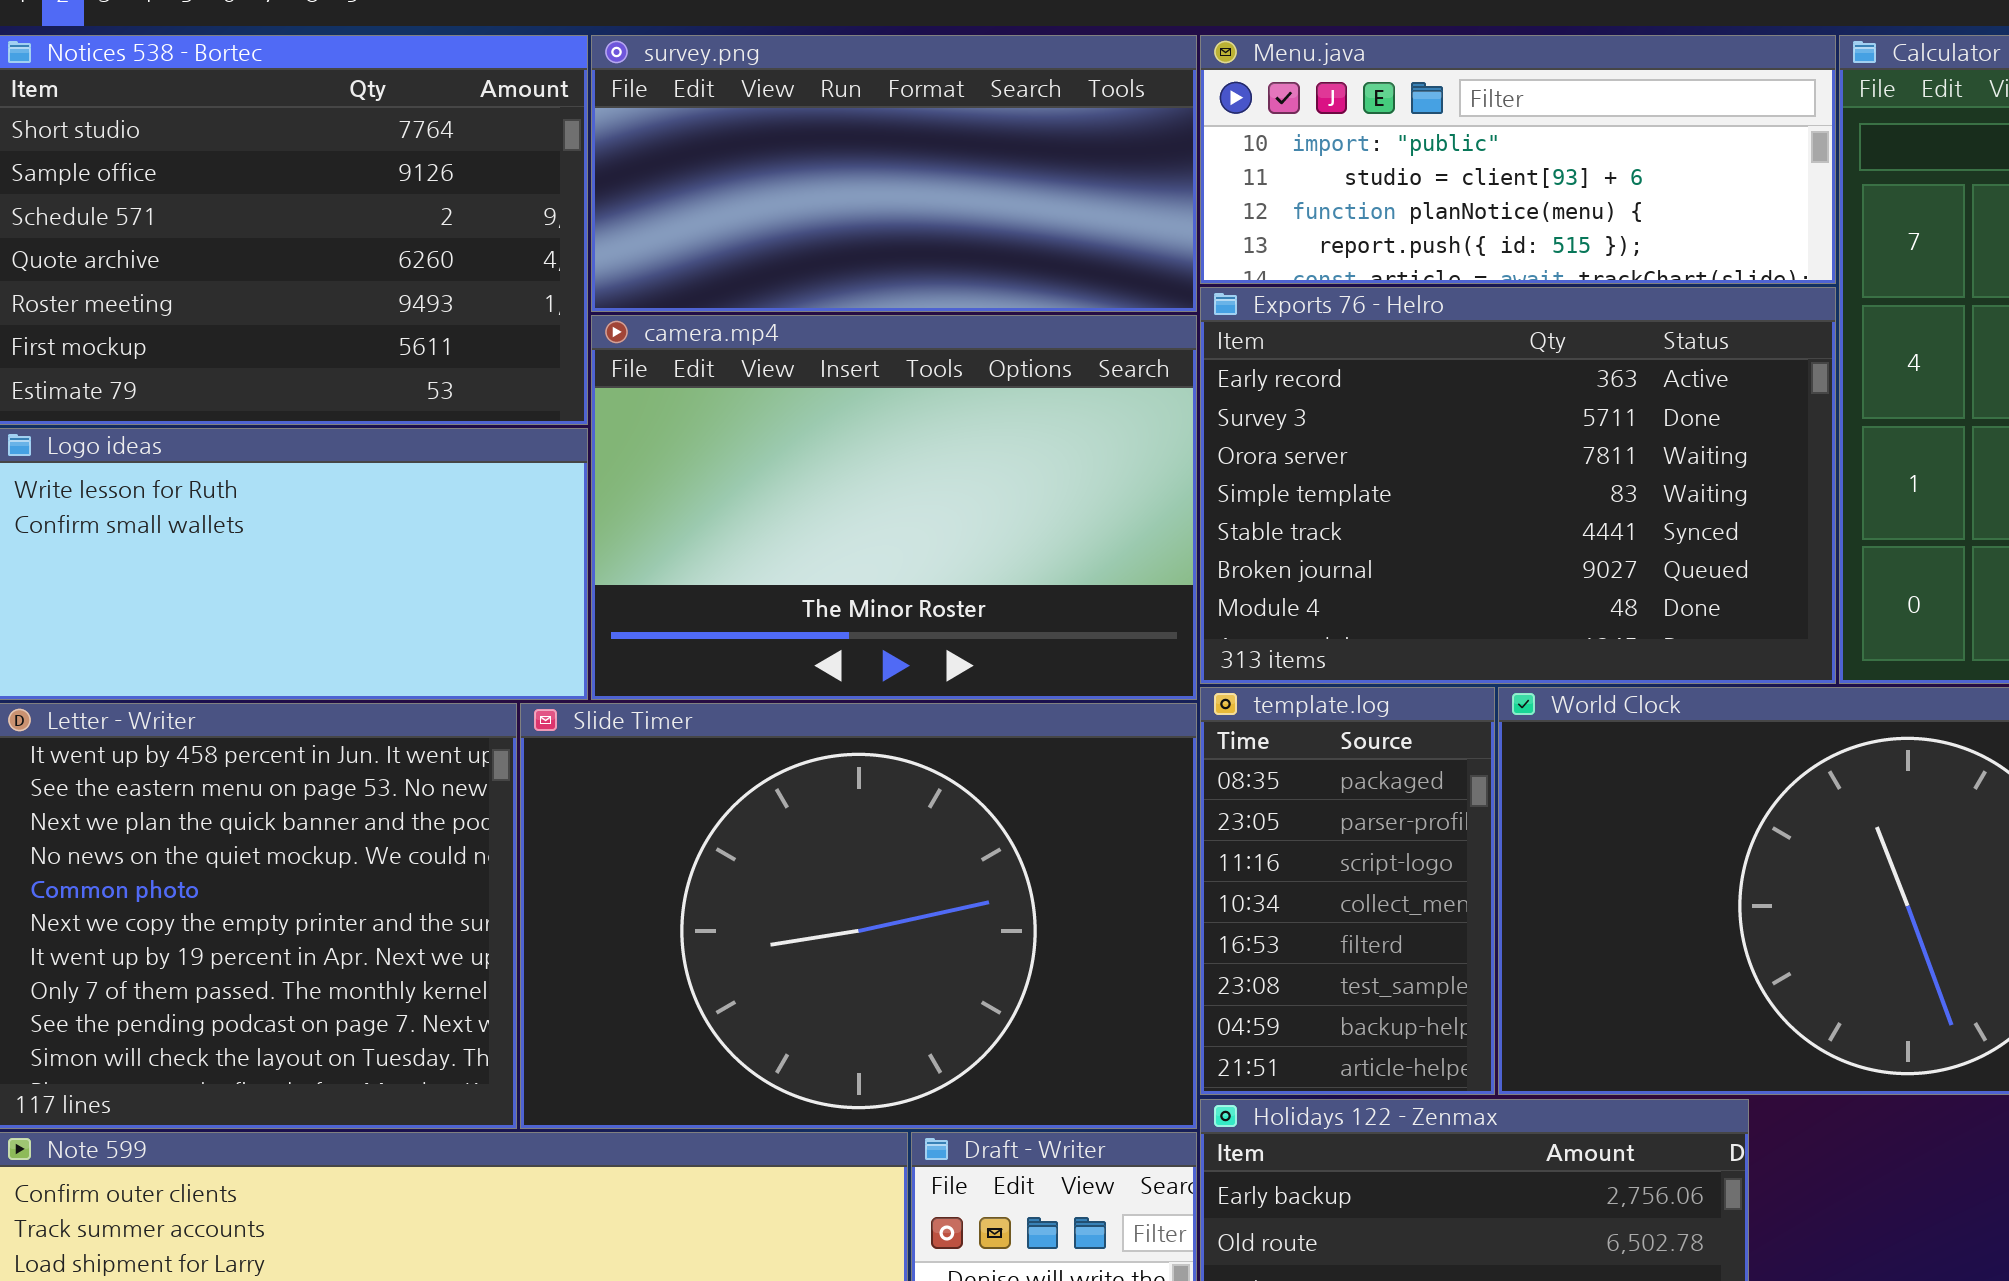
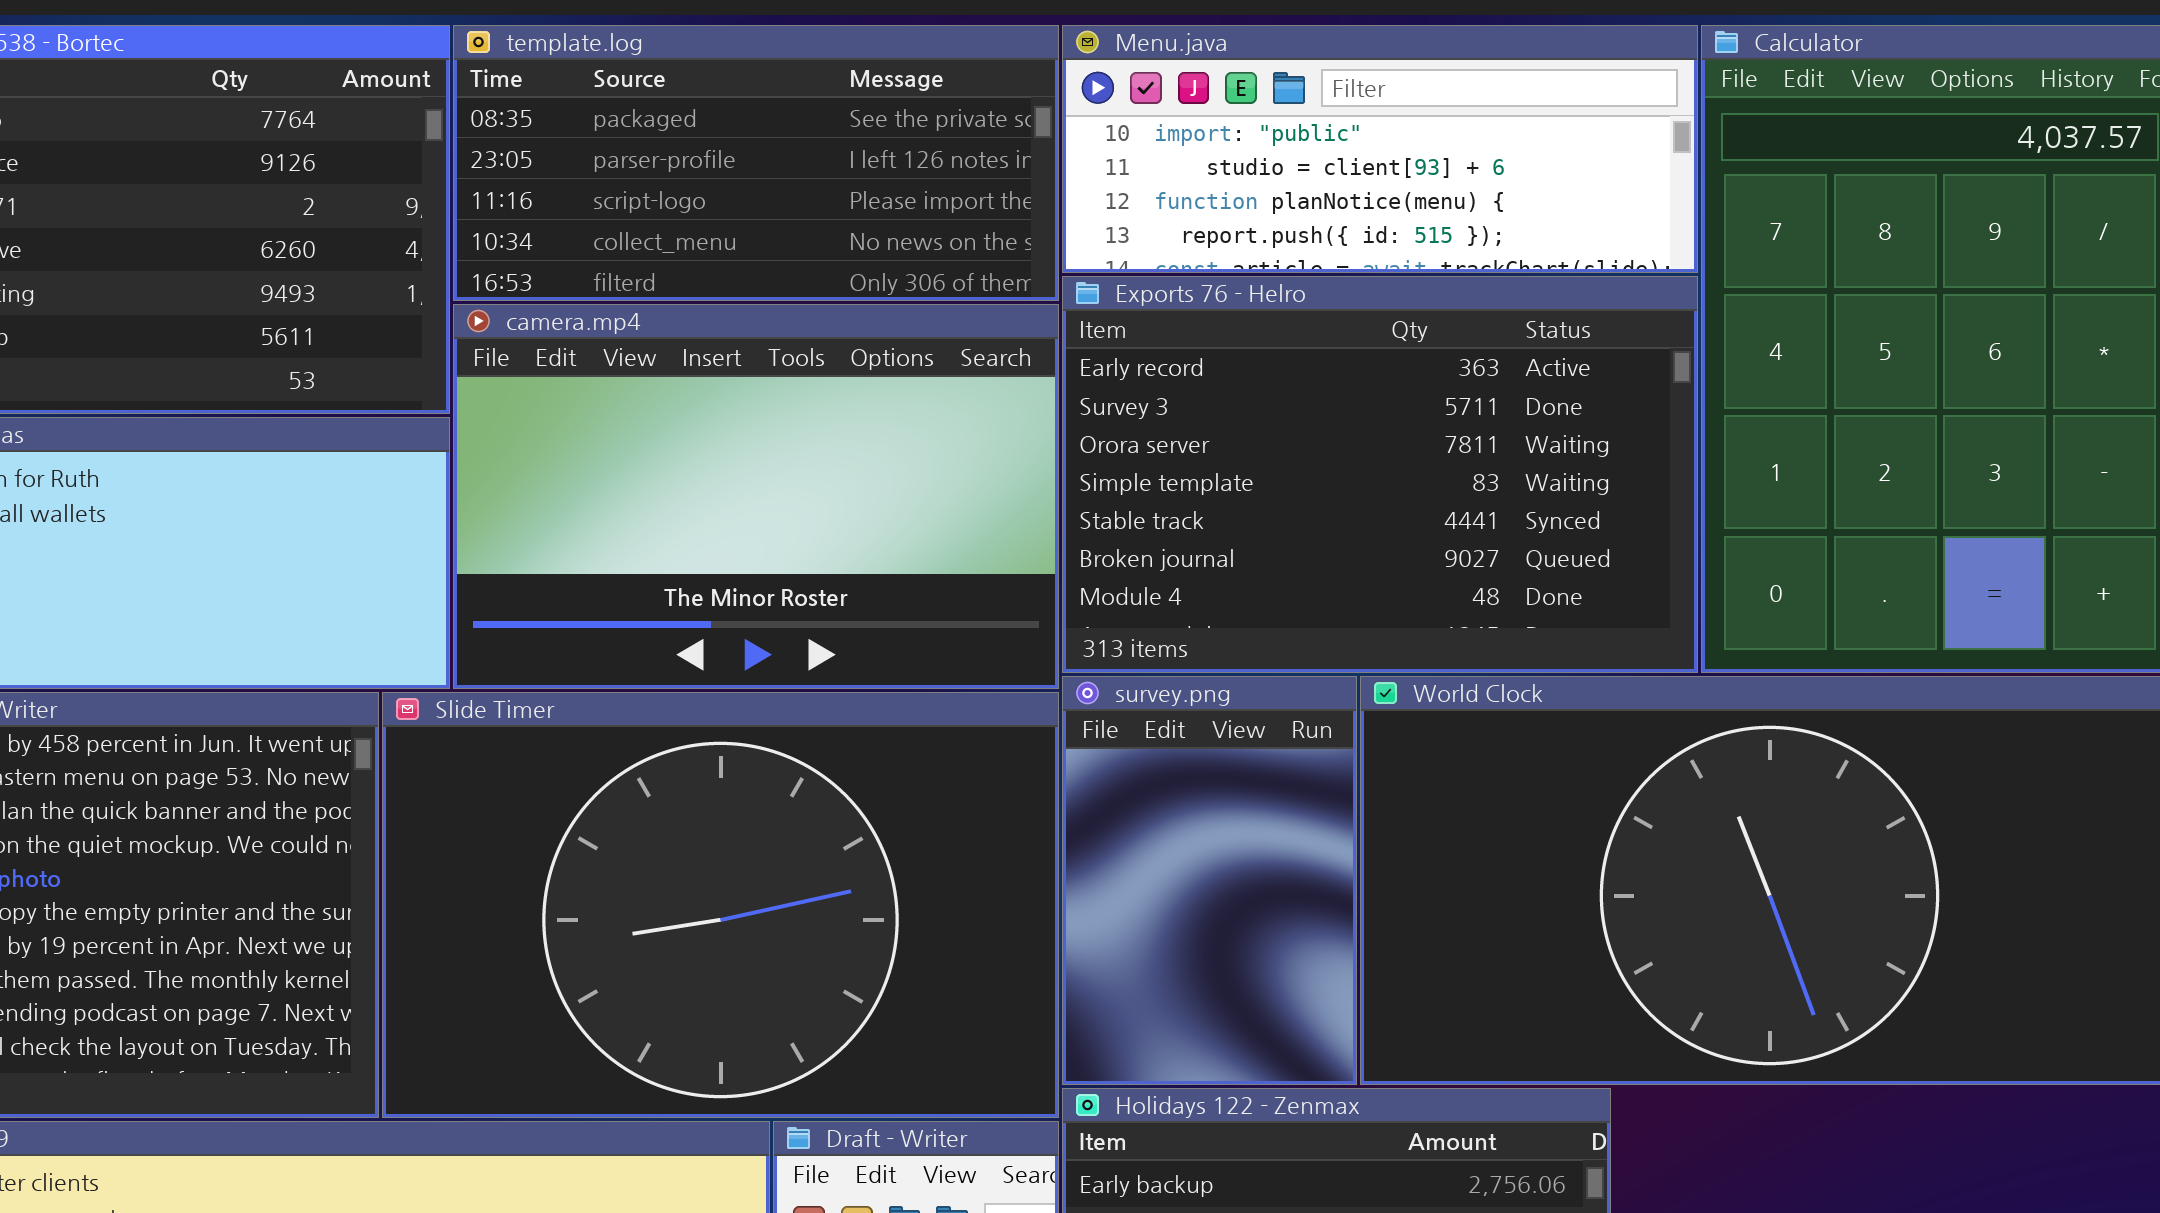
survey.png: [591,35,1197,312] -> [1062,676,1357,1085], moved, resized
template.log: [1200,687,1495,1095] -> [453,25,1059,301], moved, resized

